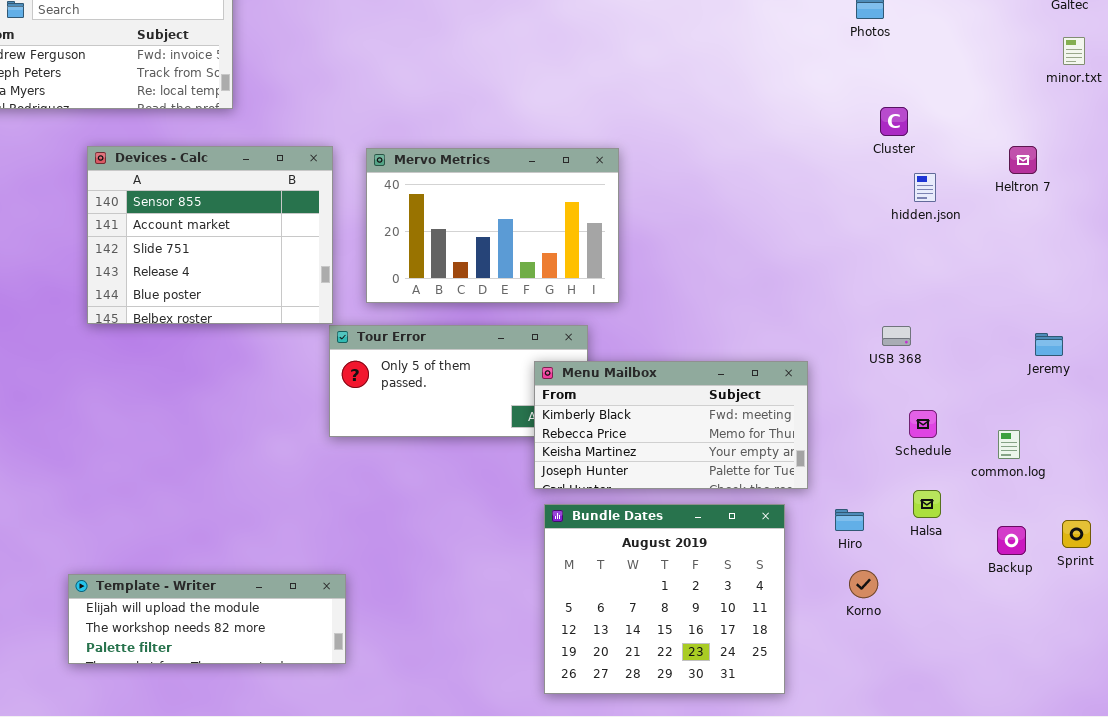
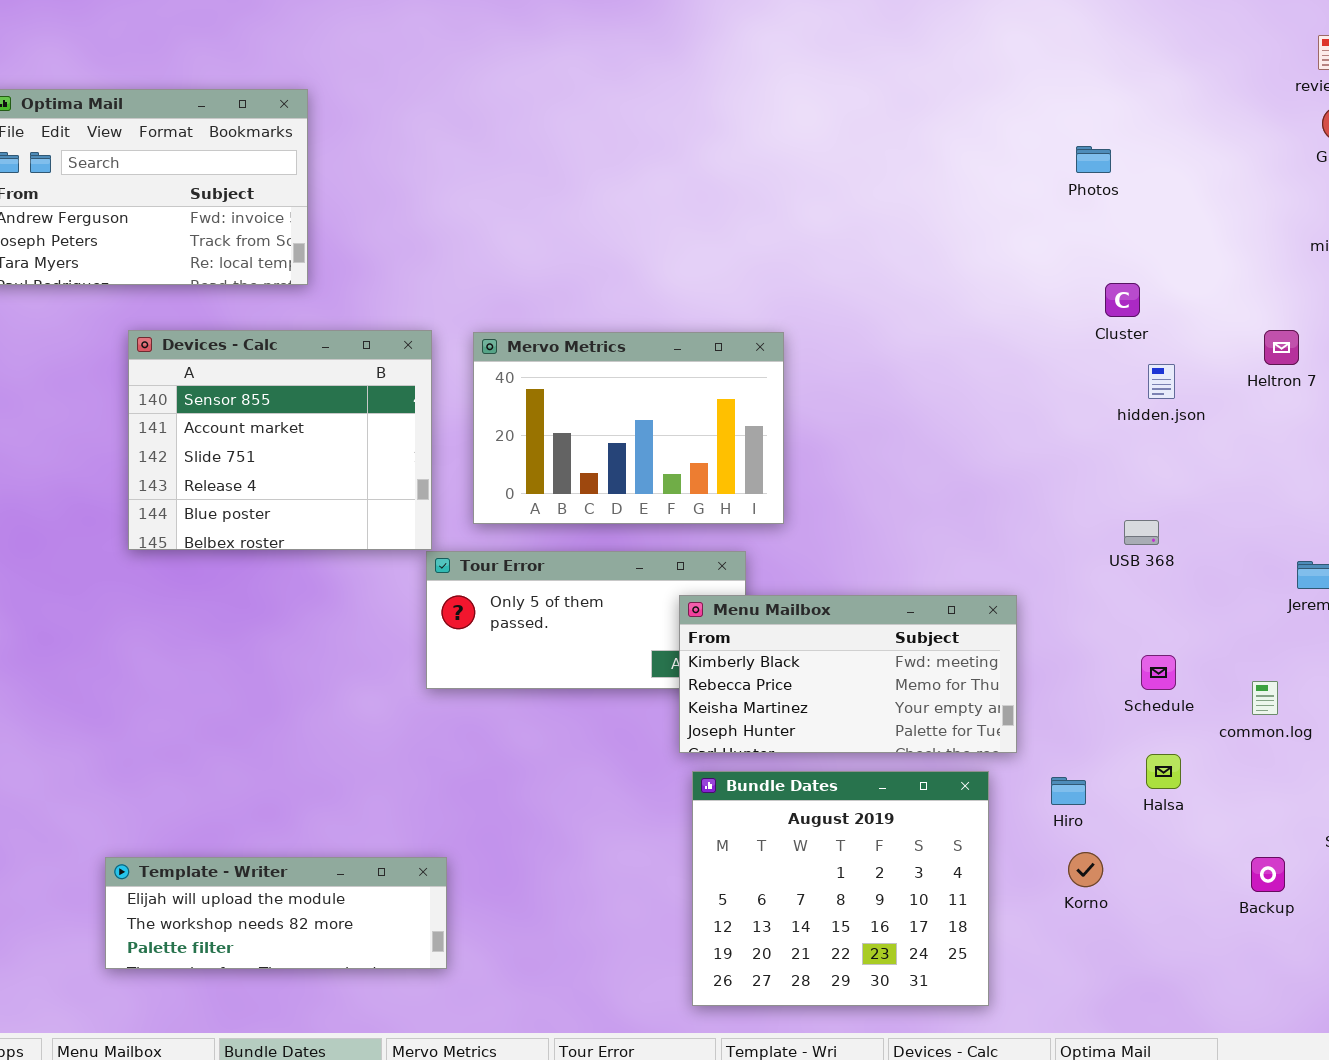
USB 368: [882,326,911,346] -> [1124,520,1159,545], moved
Backup: [997,526,1026,555] -> [1251,857,1285,892], moved

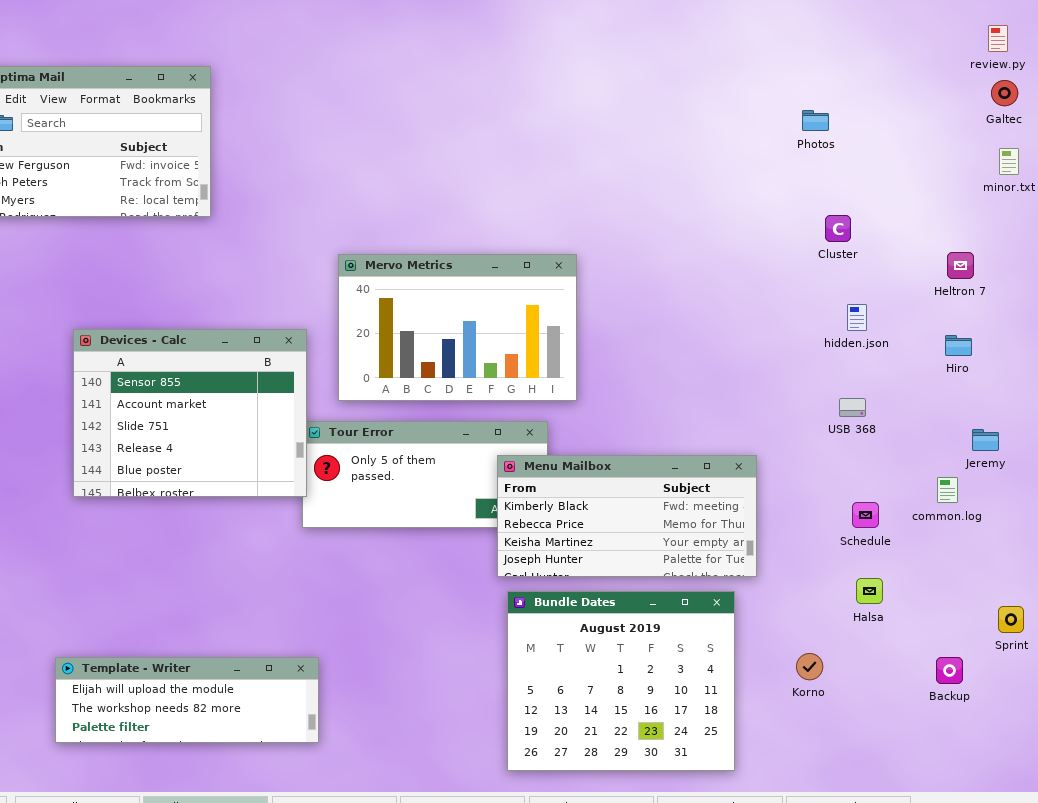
Devices - Calc: [128,330,432,550] -> [73,329,307,497], moved
hidden.json: [1148,364,1175,399] -> [847,304,867,331], moved
common.log: [1252,681,1278,715] -> [937,477,958,503], moved
Hiro: [1051,777,1086,805] -> [945,335,972,356], moved

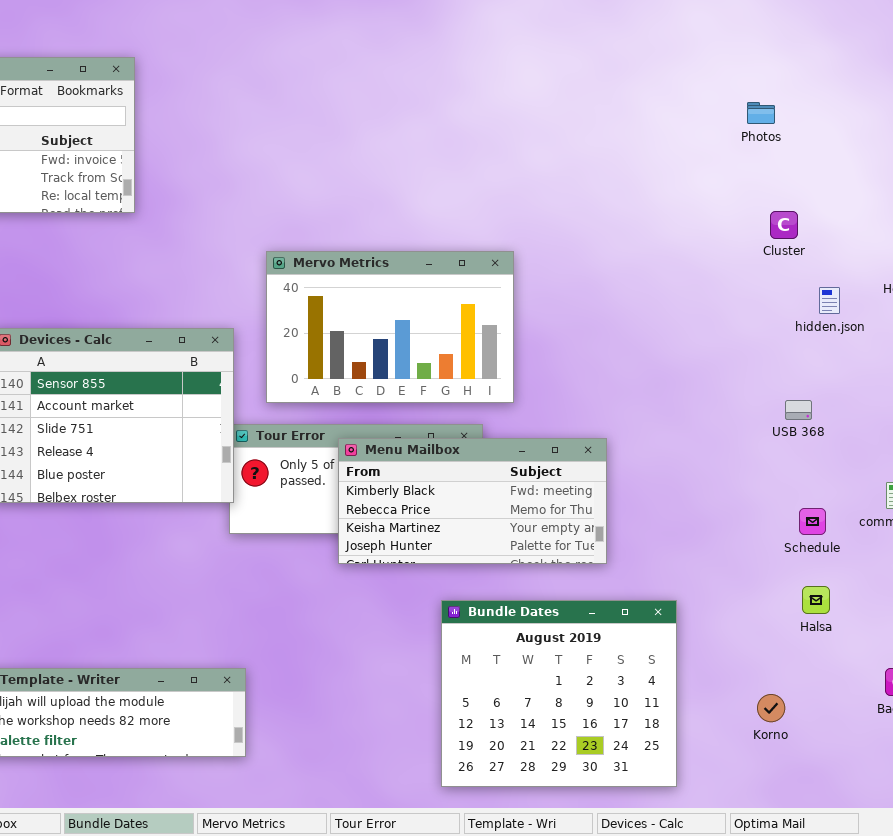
hidden.json: [847,304,867,331] -> [819,287,840,314], moved
Menu Mailbox: [497,455,757,577] -> [338,438,607,564], moved
Korno: [796,653,823,680] -> [757,694,785,722], moved

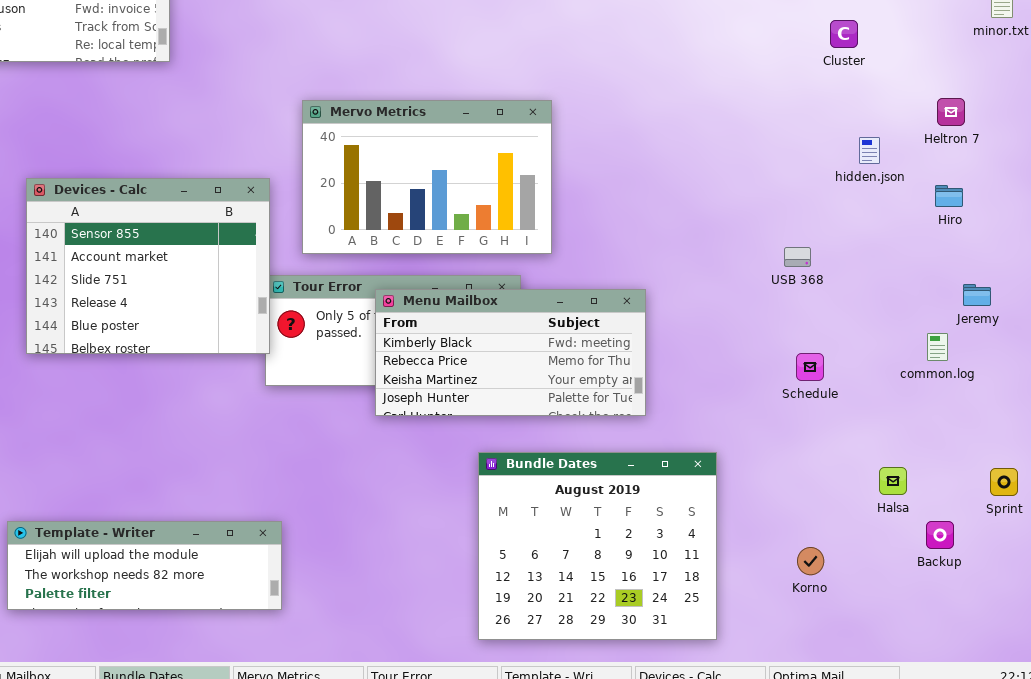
Cluster: [770,211,798,239] -> [830,20,858,48], moved
USB 368: [785,400,812,420] -> [784,247,811,267], moved
Schedule: [799,508,826,535] -> [796,353,824,381], moved
Halsa: [802,586,830,614] -> [879,467,907,495], moved

